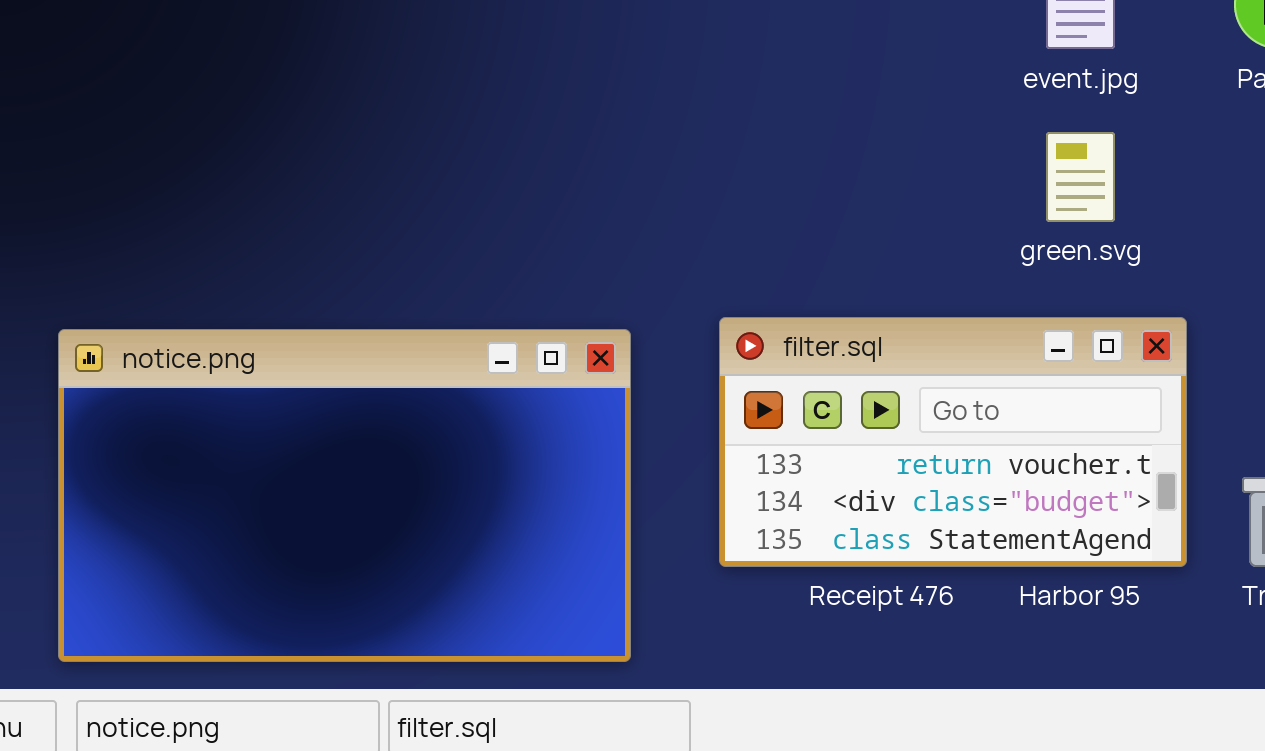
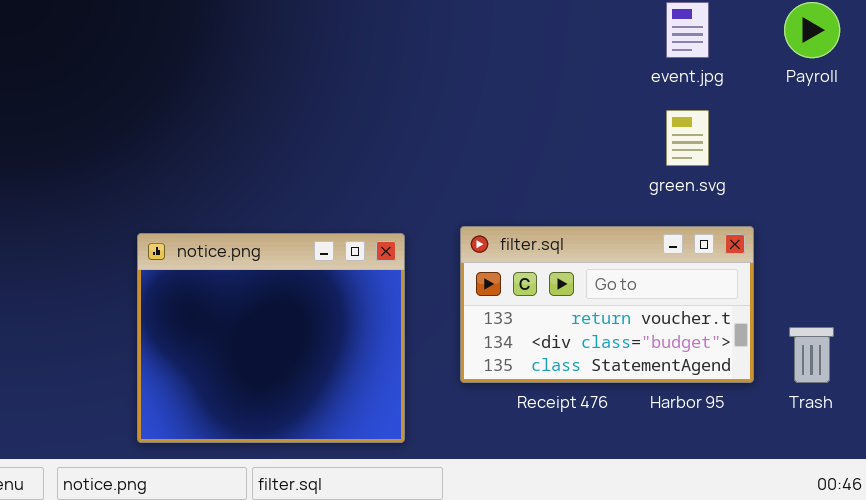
notice.png: [58,329,631,662] -> [137,233,405,443], resized

